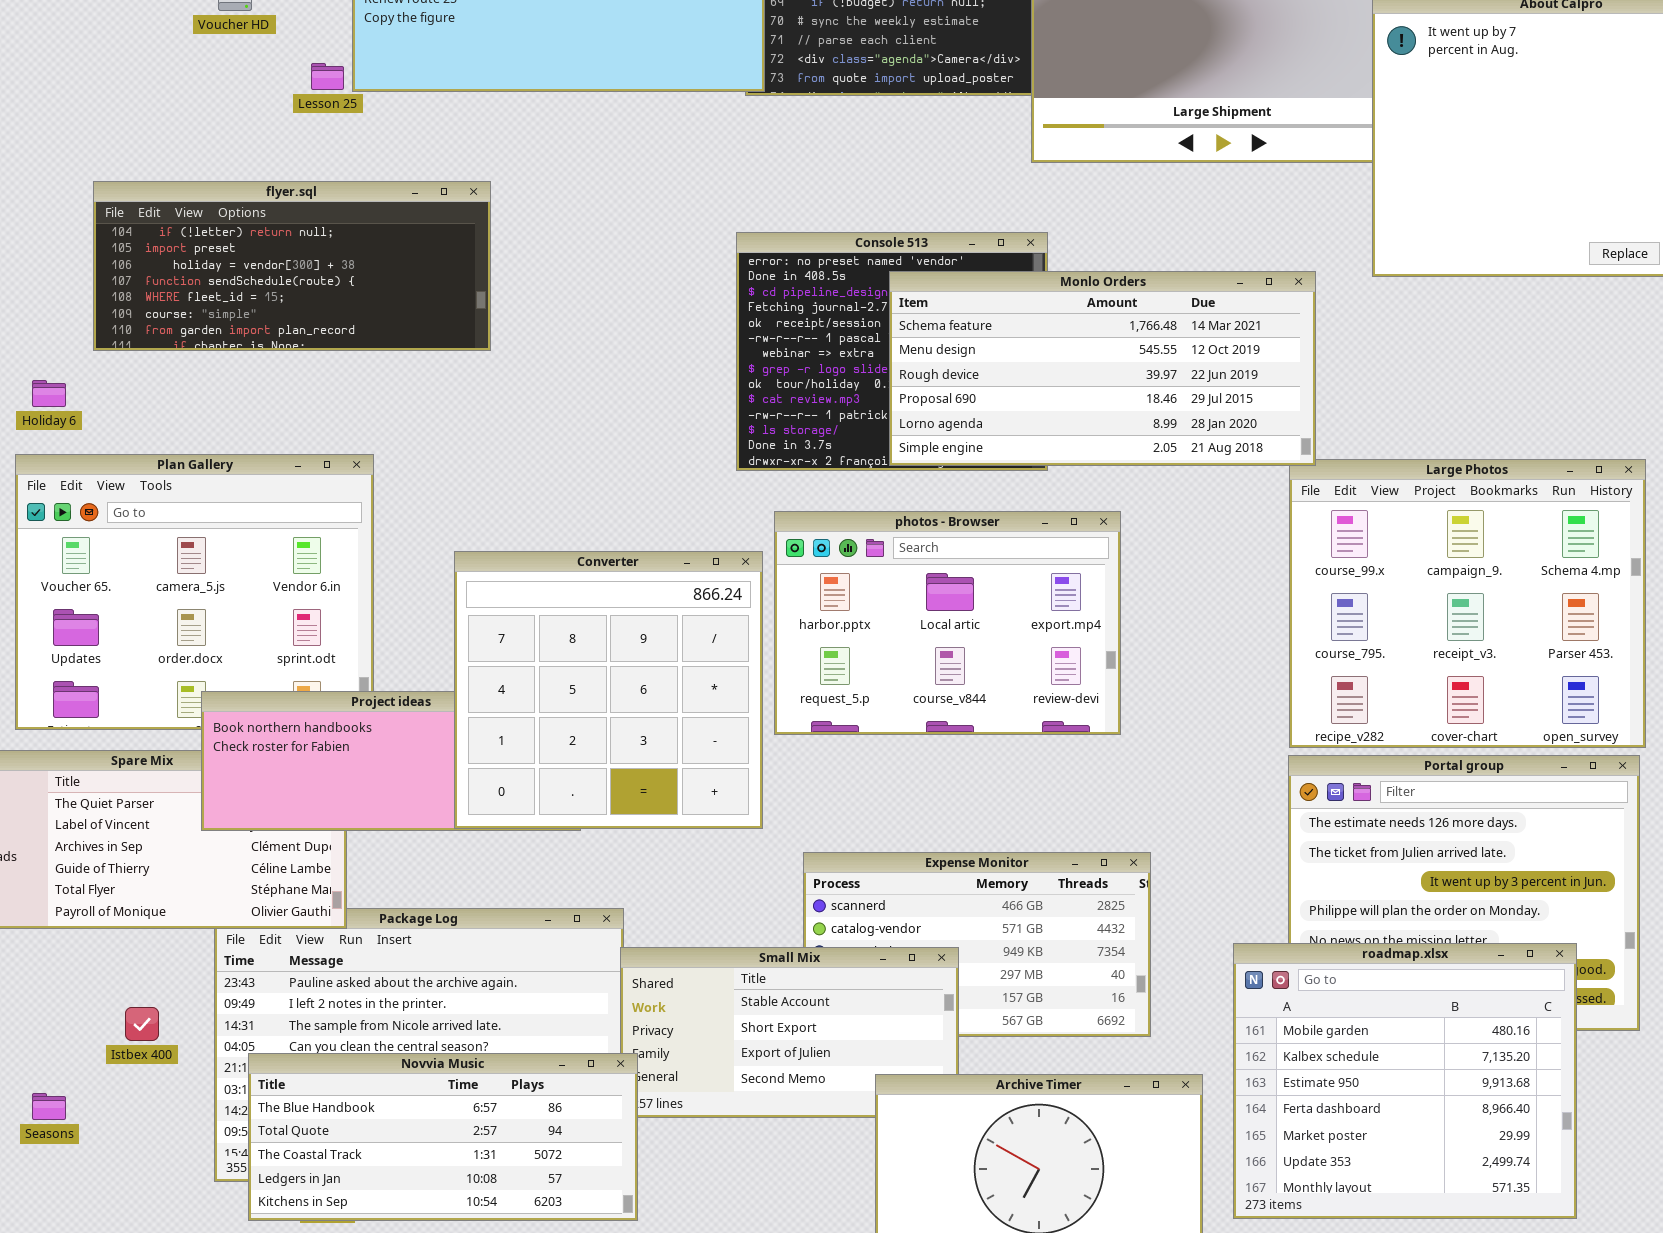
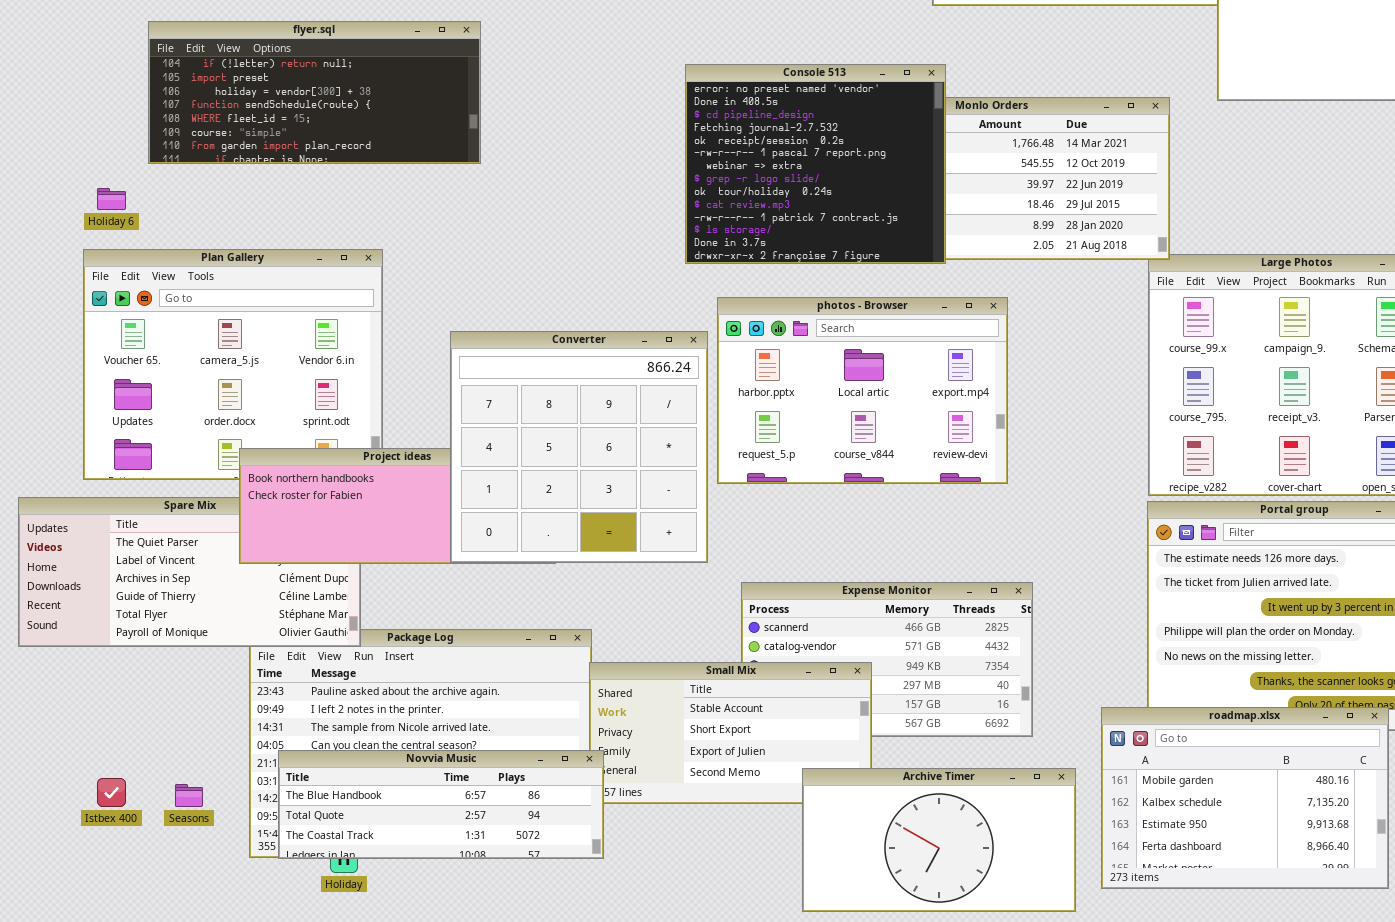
Console 513: [736,232,1048,471] -> [685,64,946,264], raised
roadmap.xlsx: [1233,943,1577,1219] -> [1101,707,1389,889], resized
Istbex 400: [125,1007,159,1041] -> [97,778,126,807], moved
Novvia Music: [248,1053,638,1221] -> [278,750,604,859], resized
Seasons: [32,1093,66,1120] -> [175,784,203,807], moved

